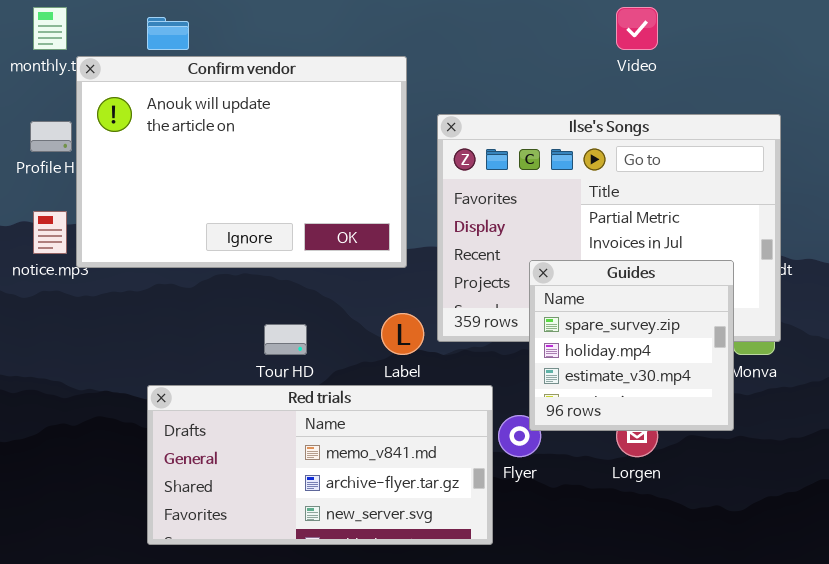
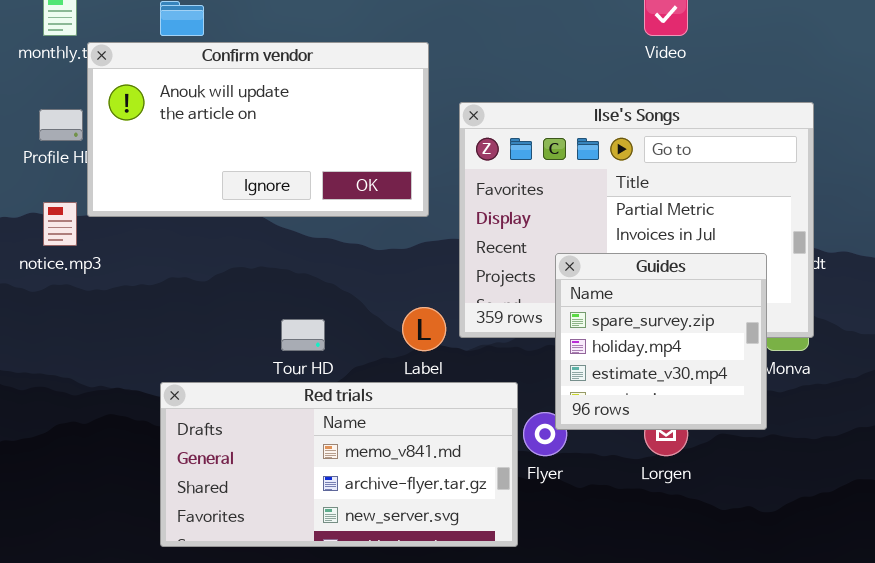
Confirm vendor: [76,56,407,268] -> [87,42,429,217], resized

